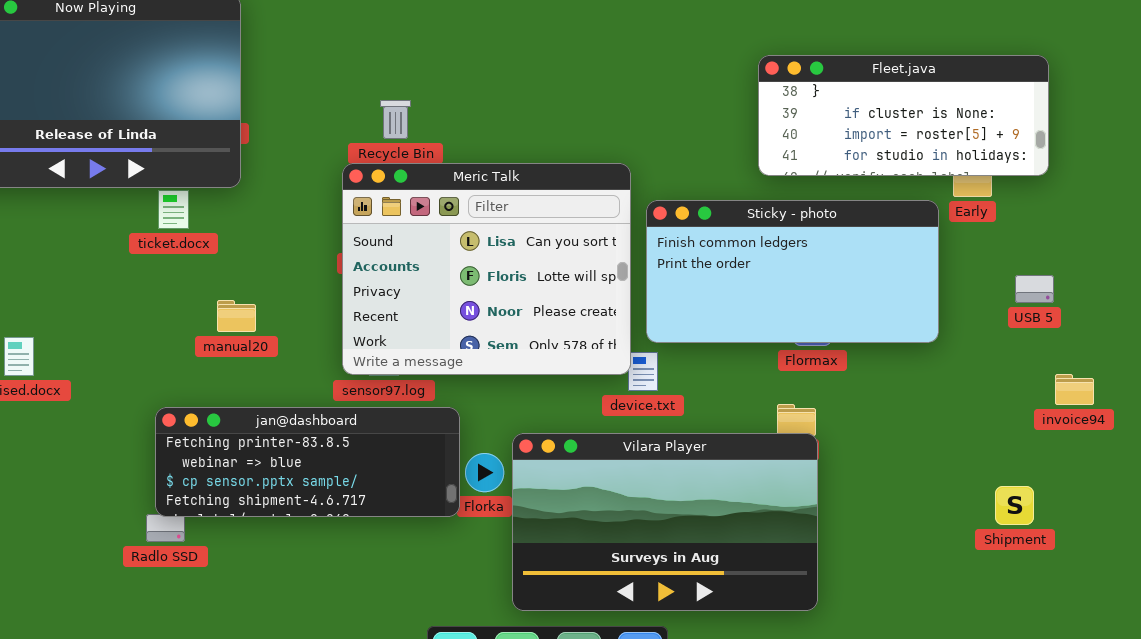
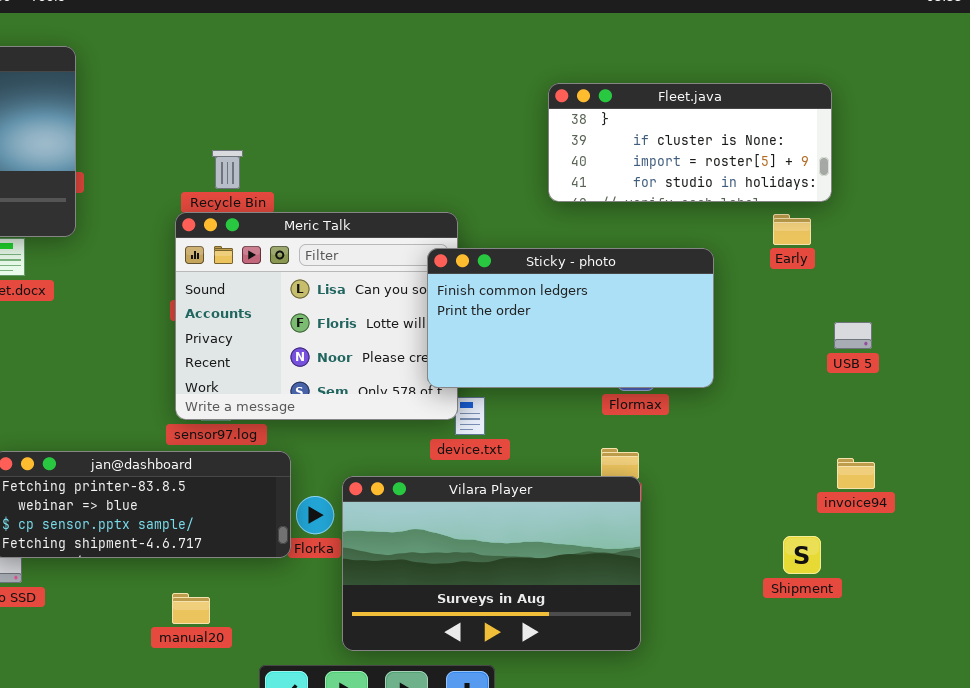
Fleet.java: [758,55,1049,176] -> [548,83,832,202], moved
Sticky - photo: [646,200,939,343] -> [427,248,714,388], moved
manual20: [217,300,256,332] -> [172,593,210,624], moved
invoice94: [1055,374,1094,405] -> [837,458,875,489], moved
Shipment: [995,486,1034,525] -> [783,536,821,574], moved

